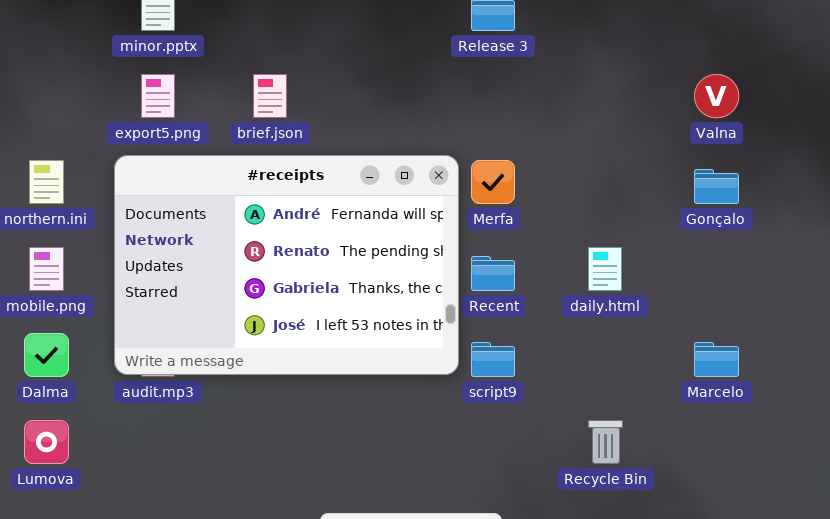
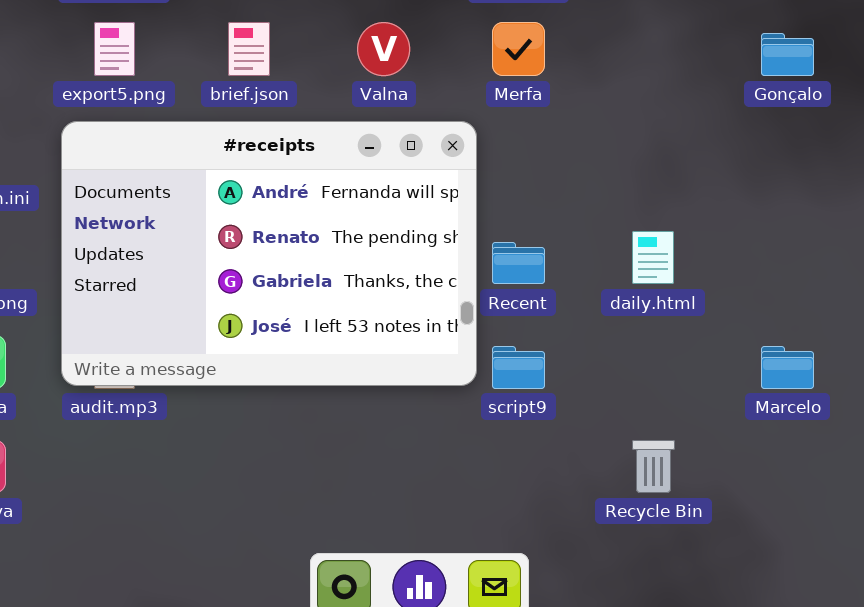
Valna: [694,74,739,118] -> [357,22,410,76], moved
Merfa: [471,160,515,204] -> [492,22,545,76], moved
Gonçalo: [694,169,739,204] -> [761,33,814,76], moved

